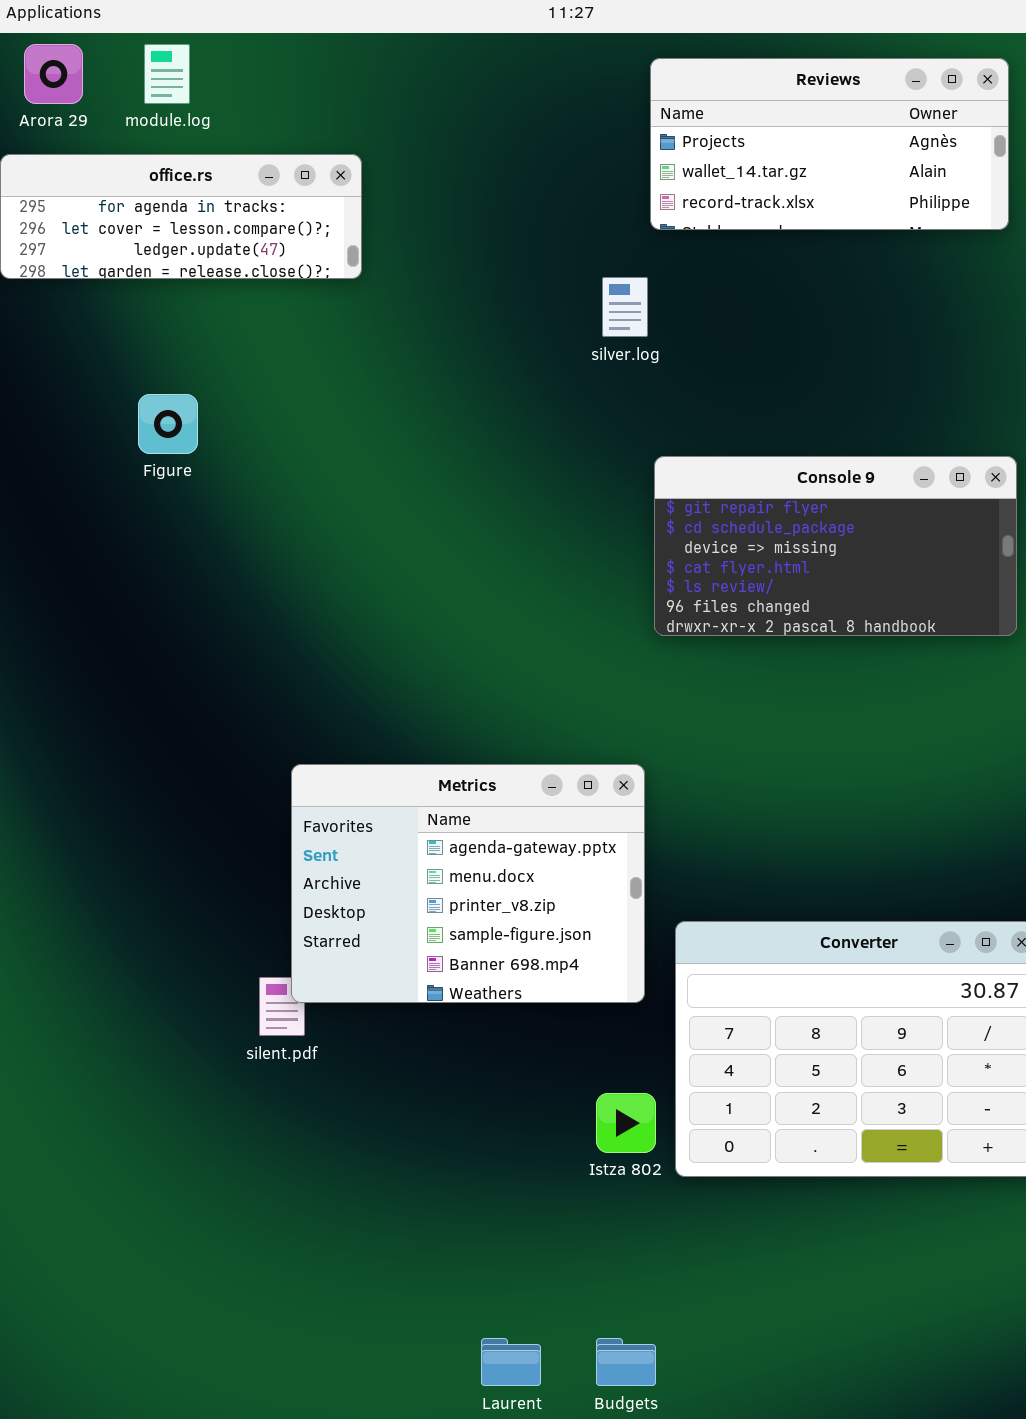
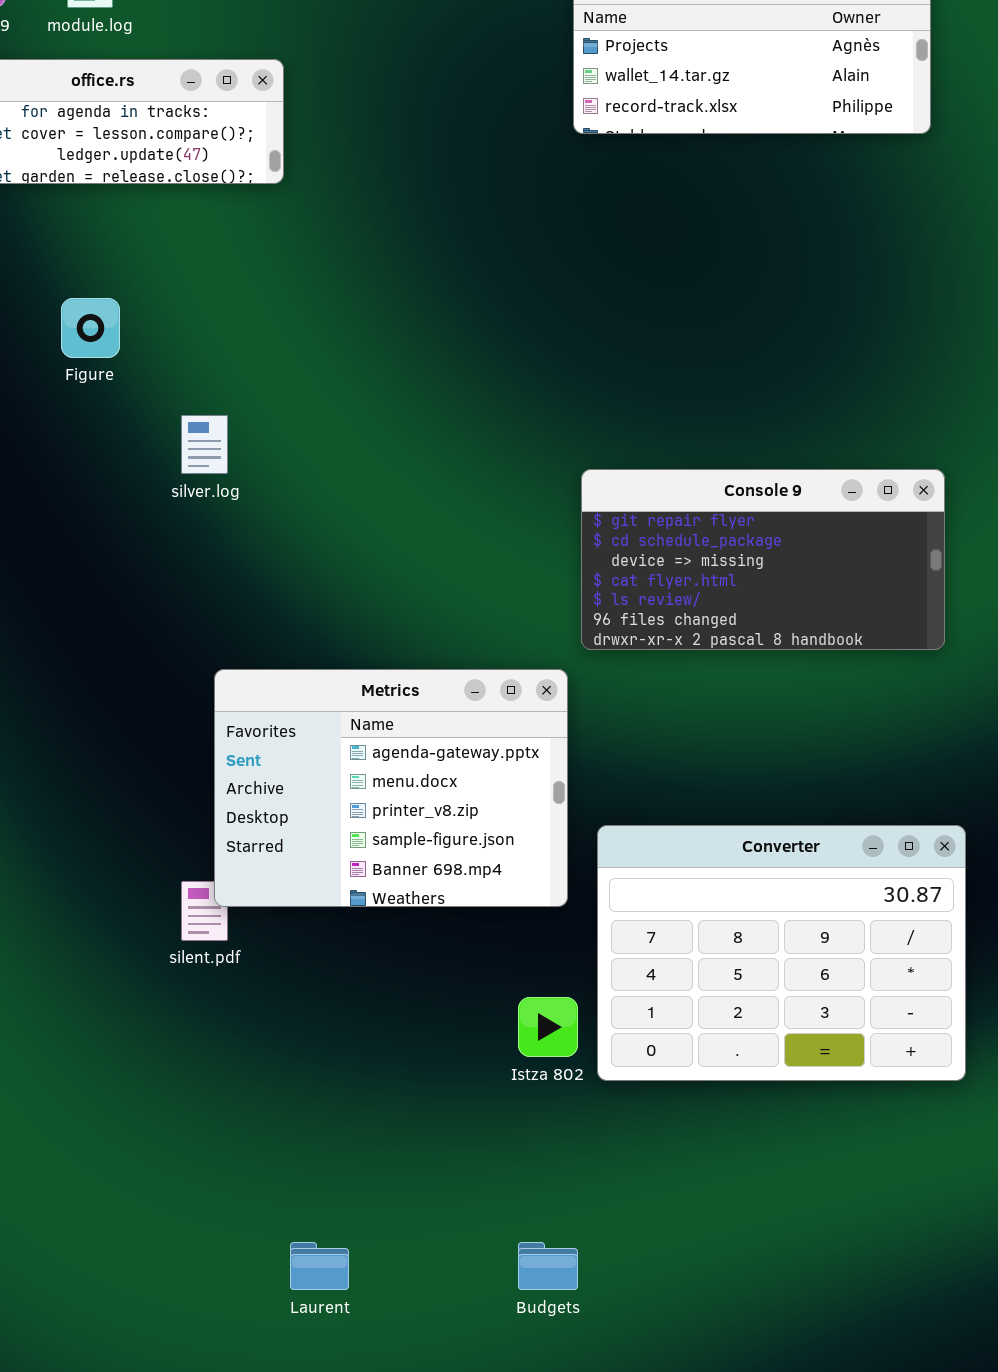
silver.log: [602,277,648,337] -> [181,415,228,474], moved
Console 9: [654,456,1017,636] -> [581,469,945,650], moved
Laurent: [481,1338,541,1386] -> [290,1242,349,1290], moved

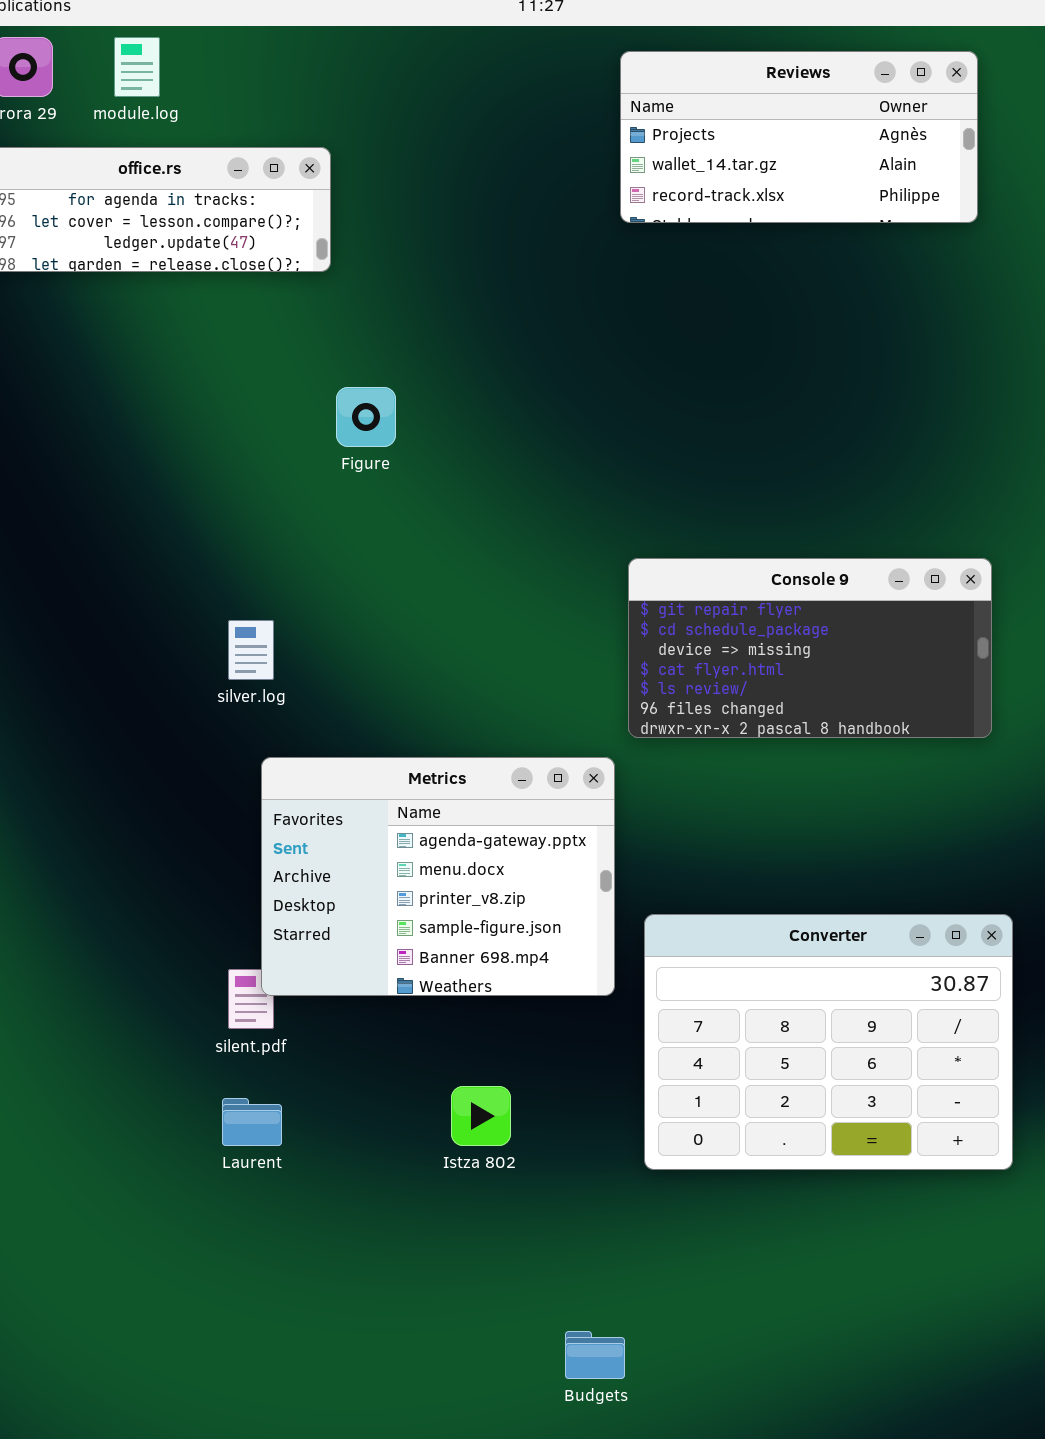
Figure: [61,298,120,358] -> [336,387,396,447], moved
silver.log: [181,415,228,474] -> [228,620,274,680], moved
Istza 802: [518,997,578,1057] -> [451,1086,511,1146], moved
Laurent: [290,1242,349,1290] -> [222,1098,282,1146], moved

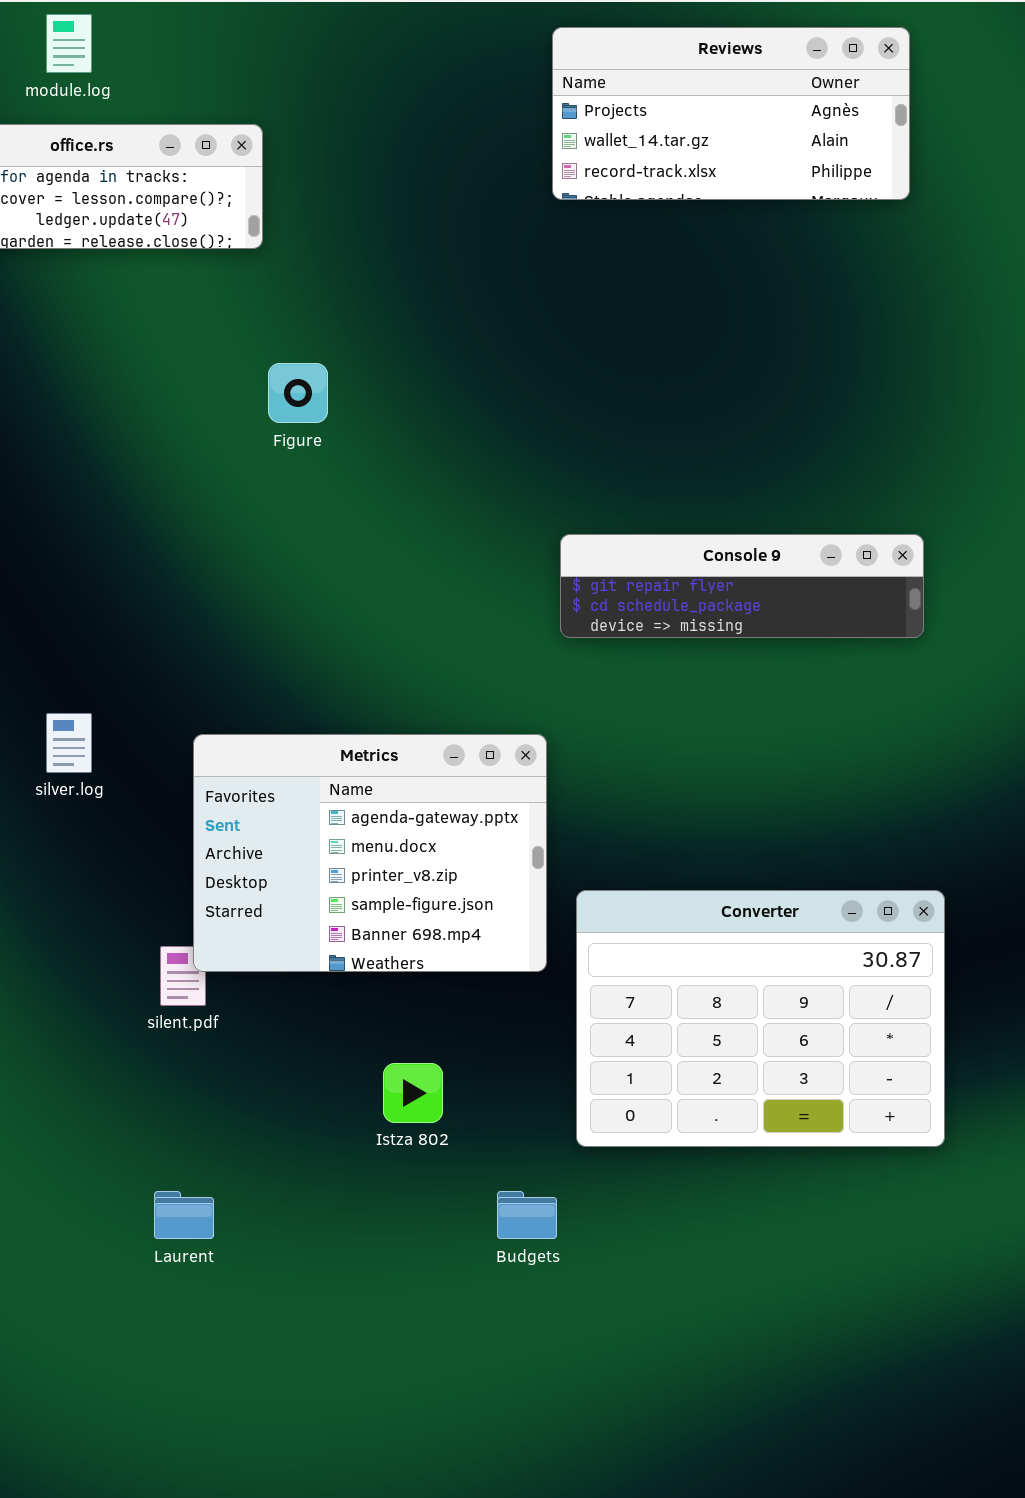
Console 9: [628,558,992,738] -> [560,534,924,638], resized
silver.log: [228,620,274,680] -> [46,713,92,773], moved
Laurent: [222,1098,282,1146] -> [154,1191,214,1239], moved
Budgets: [565,1331,625,1379] -> [497,1191,557,1239], moved

